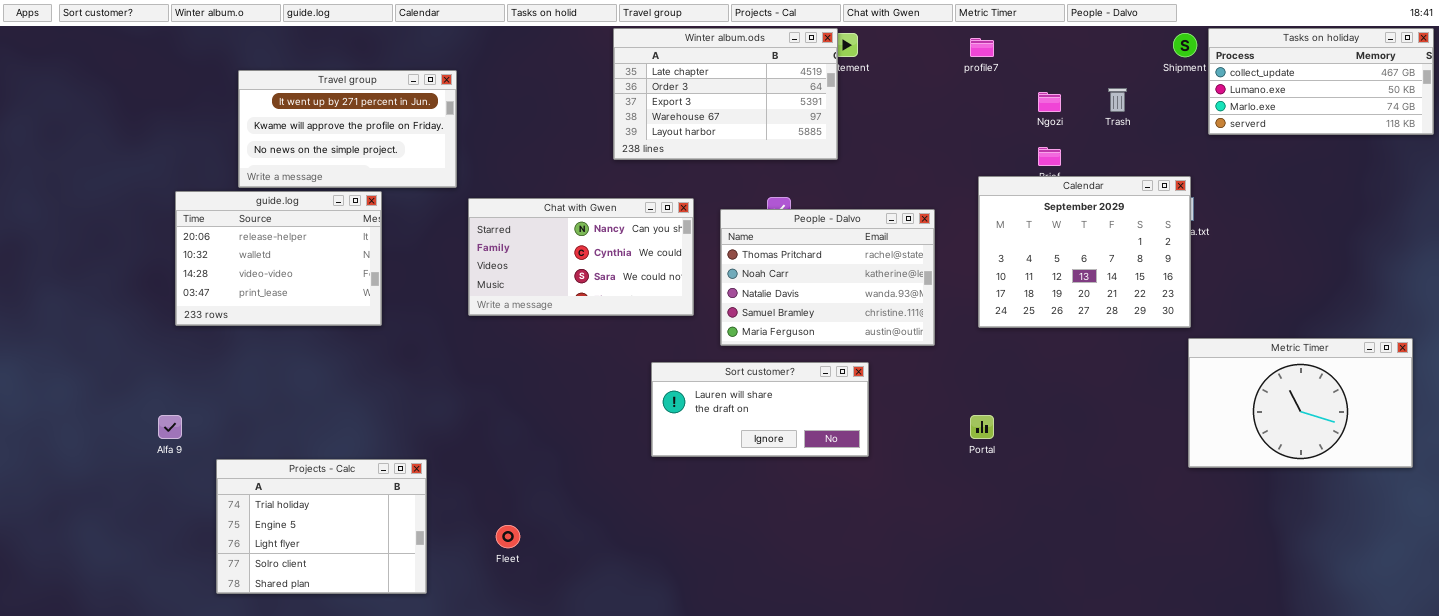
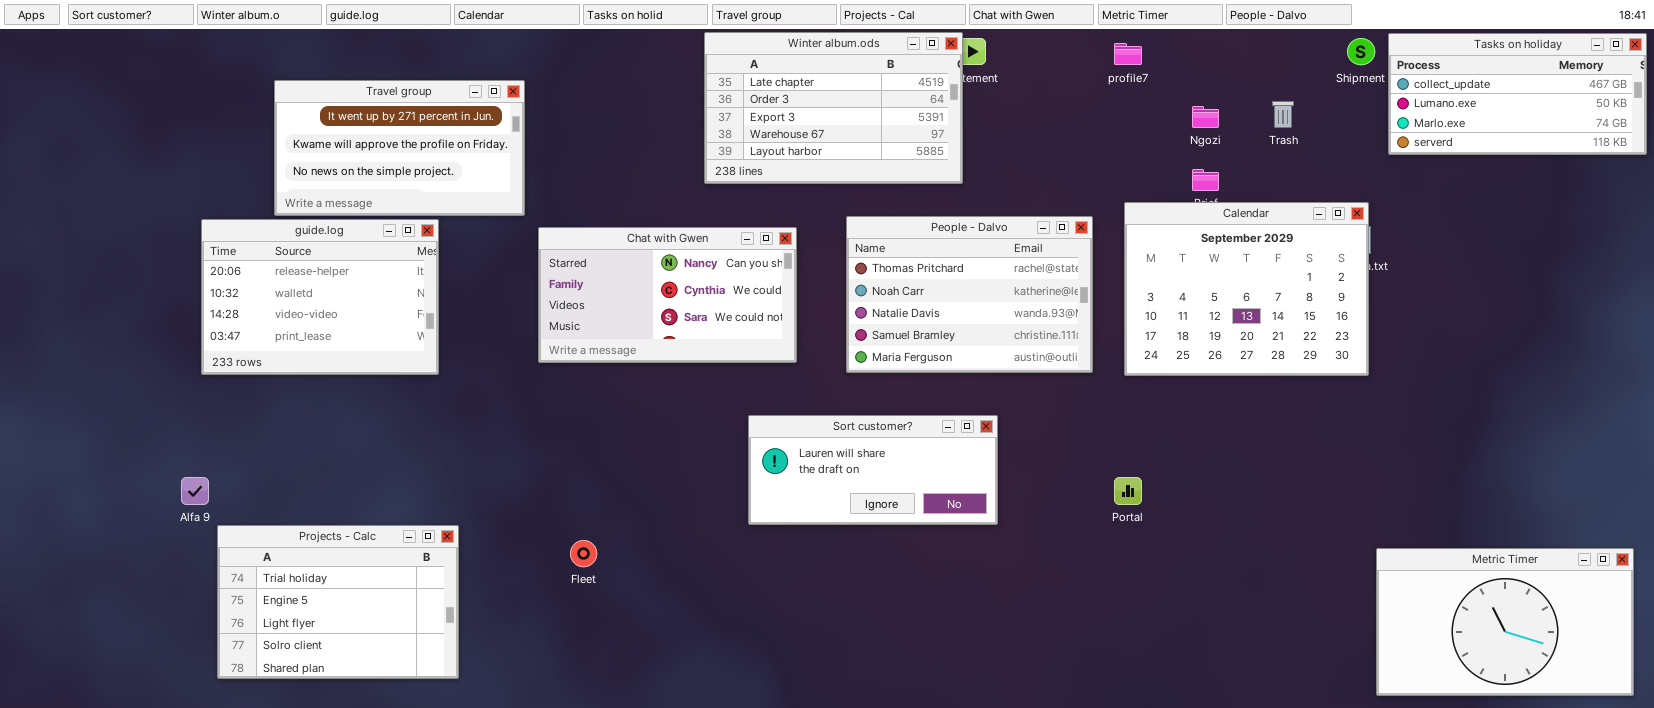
People - Dalvo: [720,209,935,346] -> [846,216,1093,373], moved
Metric Timer: [1188,338,1413,468] -> [1376,548,1634,696], moved
Projects - Calc: [216,459,427,594] -> [217,525,459,679], moved
Fleet: [496,525,520,548] -> [570,540,597,567], moved

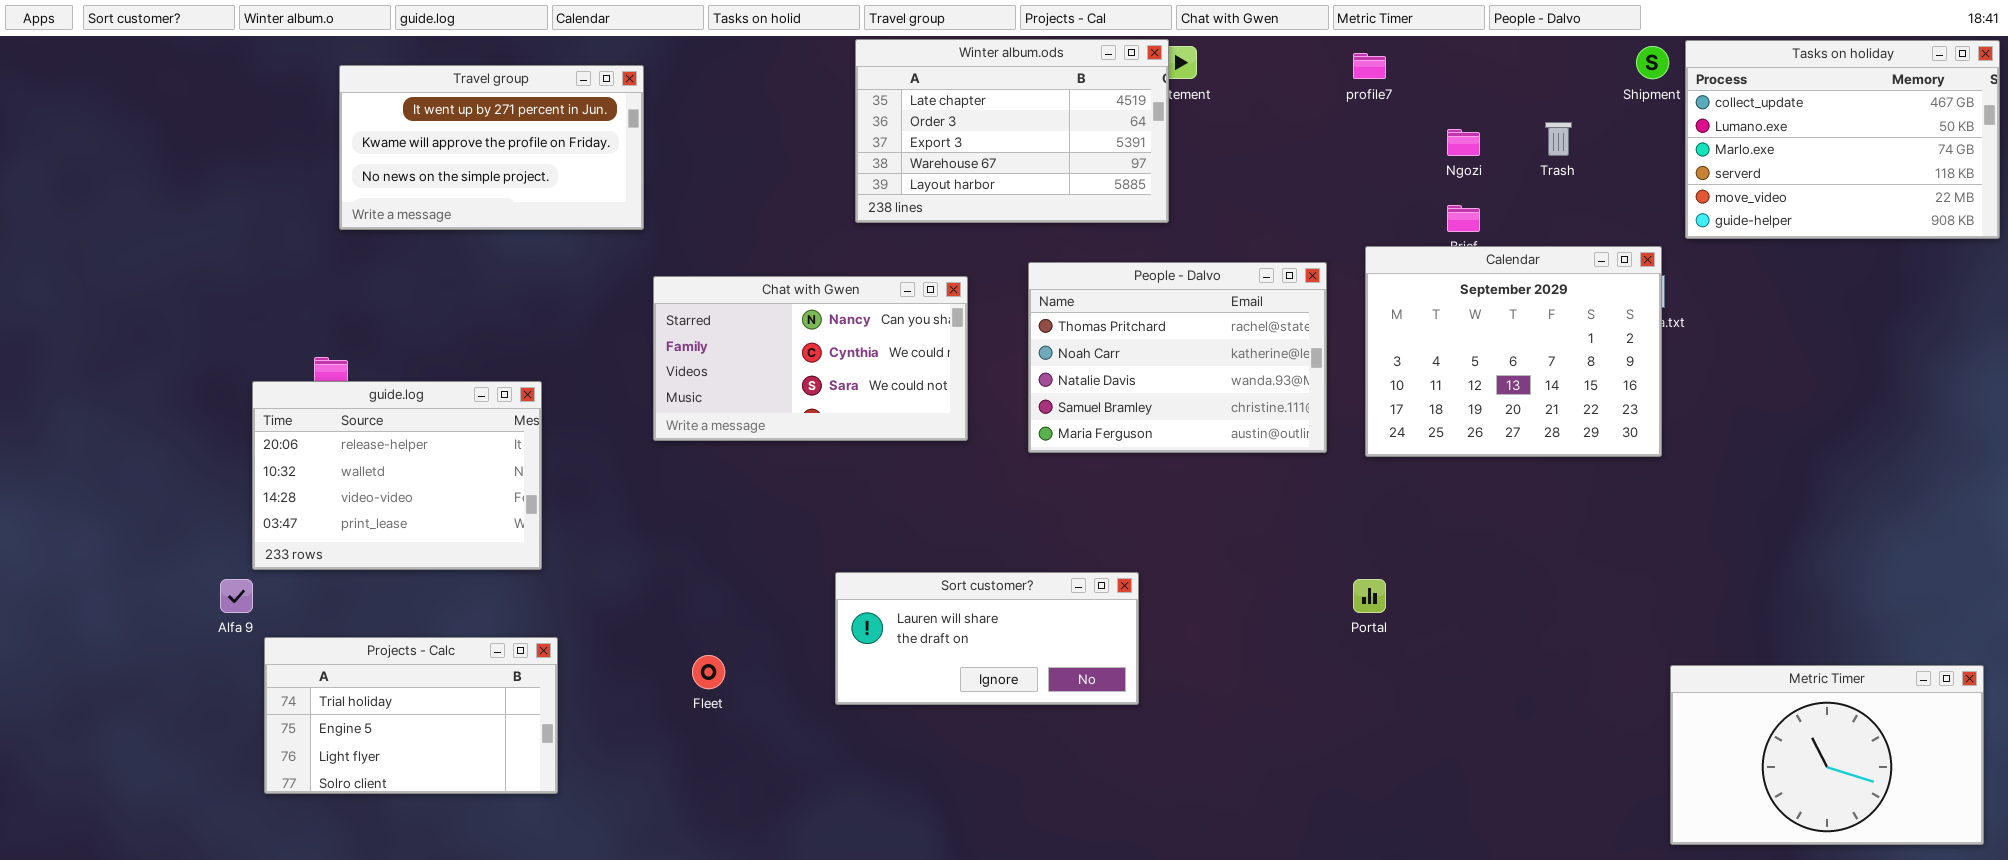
Tasks on holiday: [1388,33,1647,155] -> [1685,40,2000,239], resized
Travel group: [274,80,525,216] -> [339,65,644,230], moved
guide.log: [201,219,439,375] -> [252,381,542,570], moved
Sort customer?: [748,415,998,525] -> [835,572,1139,705], moved
Projects - Calc: [217,525,459,679] -> [264,637,558,794], resized

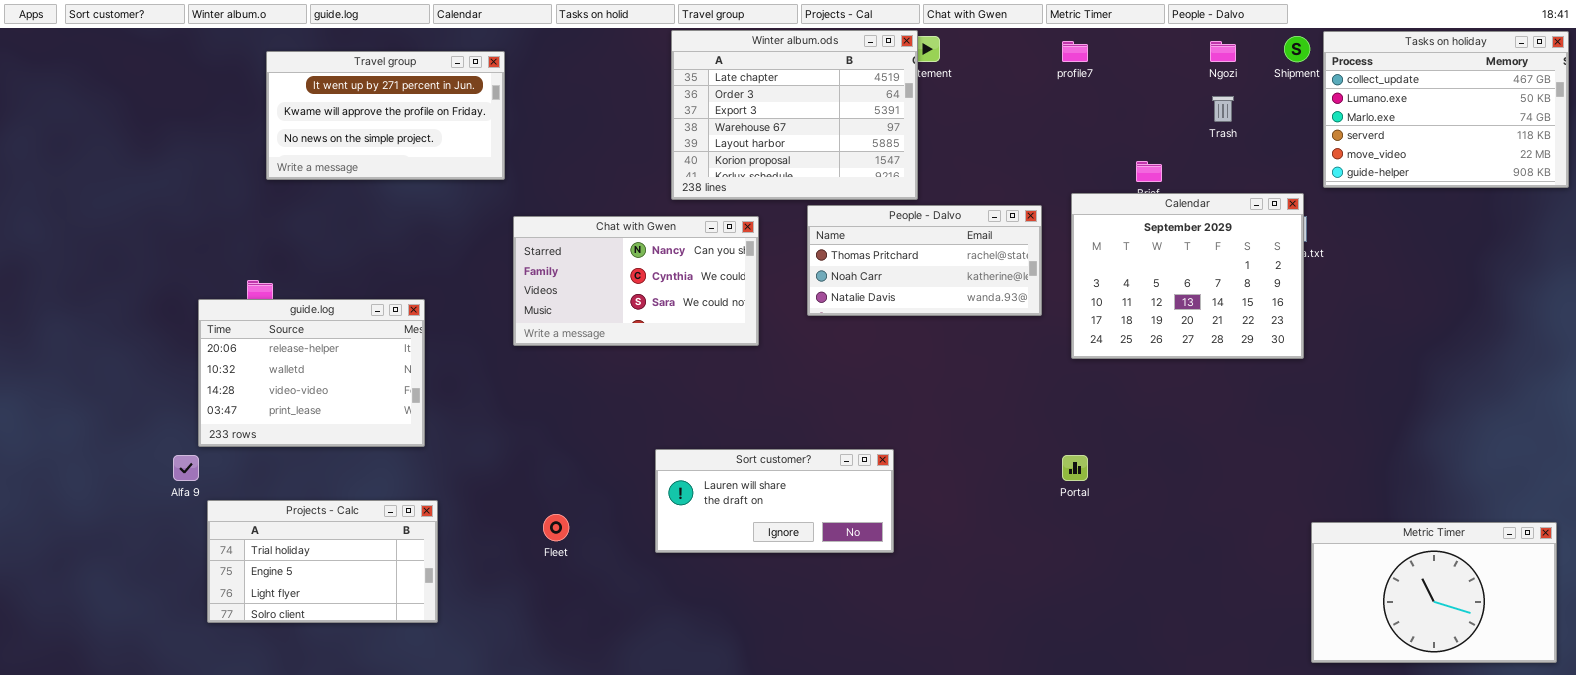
Winter album.ods: [855,39,1169,223] -> [671,30,918,200], resized
Ngozi: [1447,129,1480,156] -> [1210,41,1236,62], moved
People - Dalvo: [1028,262,1327,453] -> [807,205,1042,316], resized

